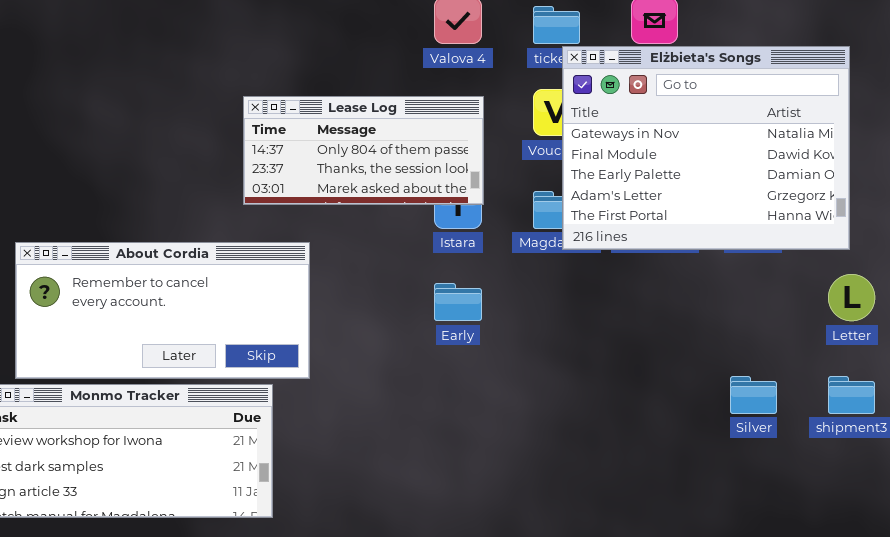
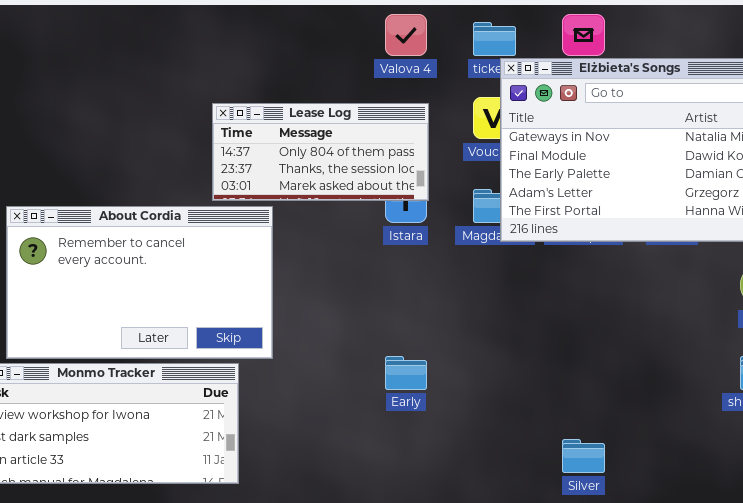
About Cordia: [15,242,310,379] -> [6,206,273,359], resized
Early: [434,283,482,321] -> [385,356,427,390], moved
Silver: [730,376,777,414] -> [562,439,605,473], moved

